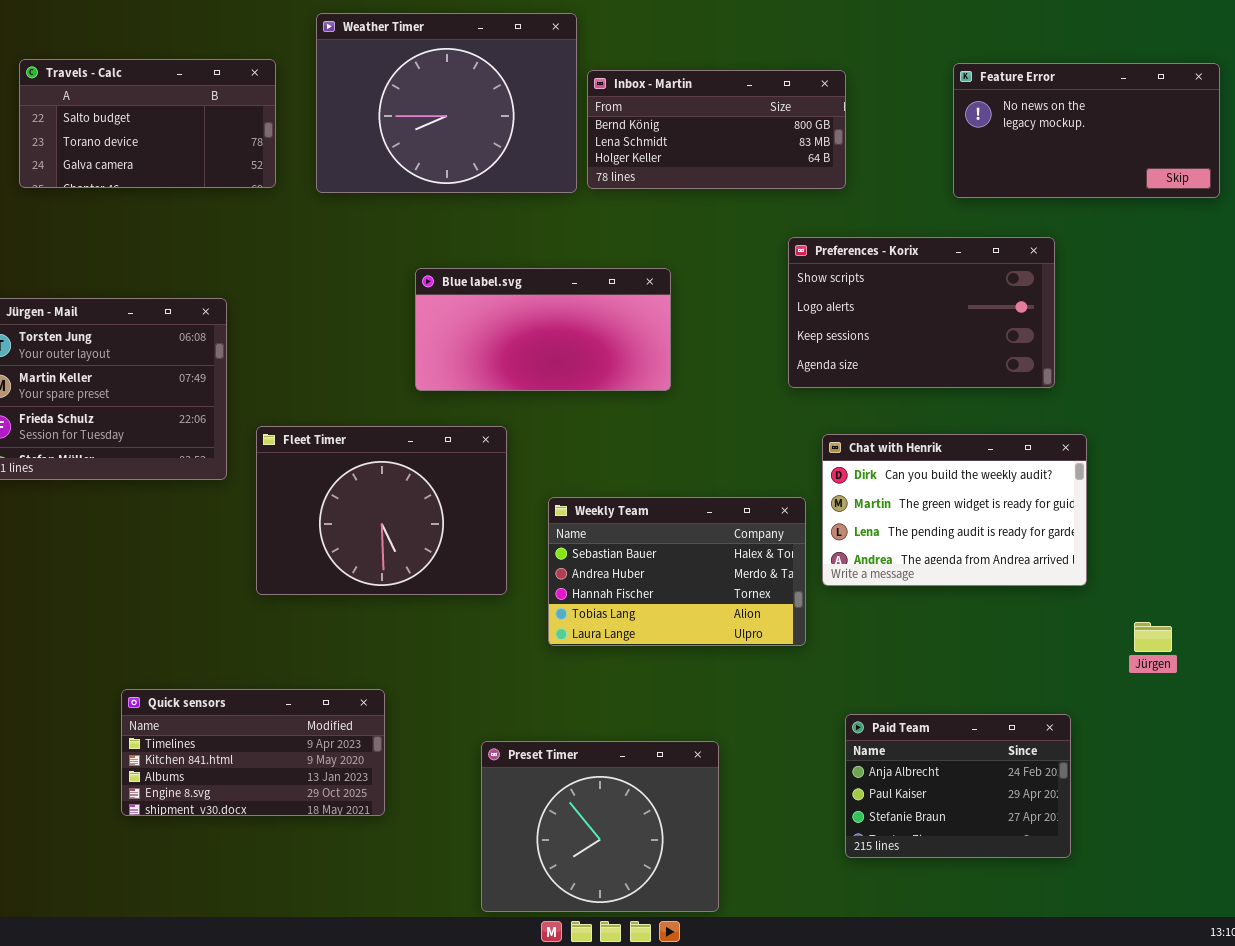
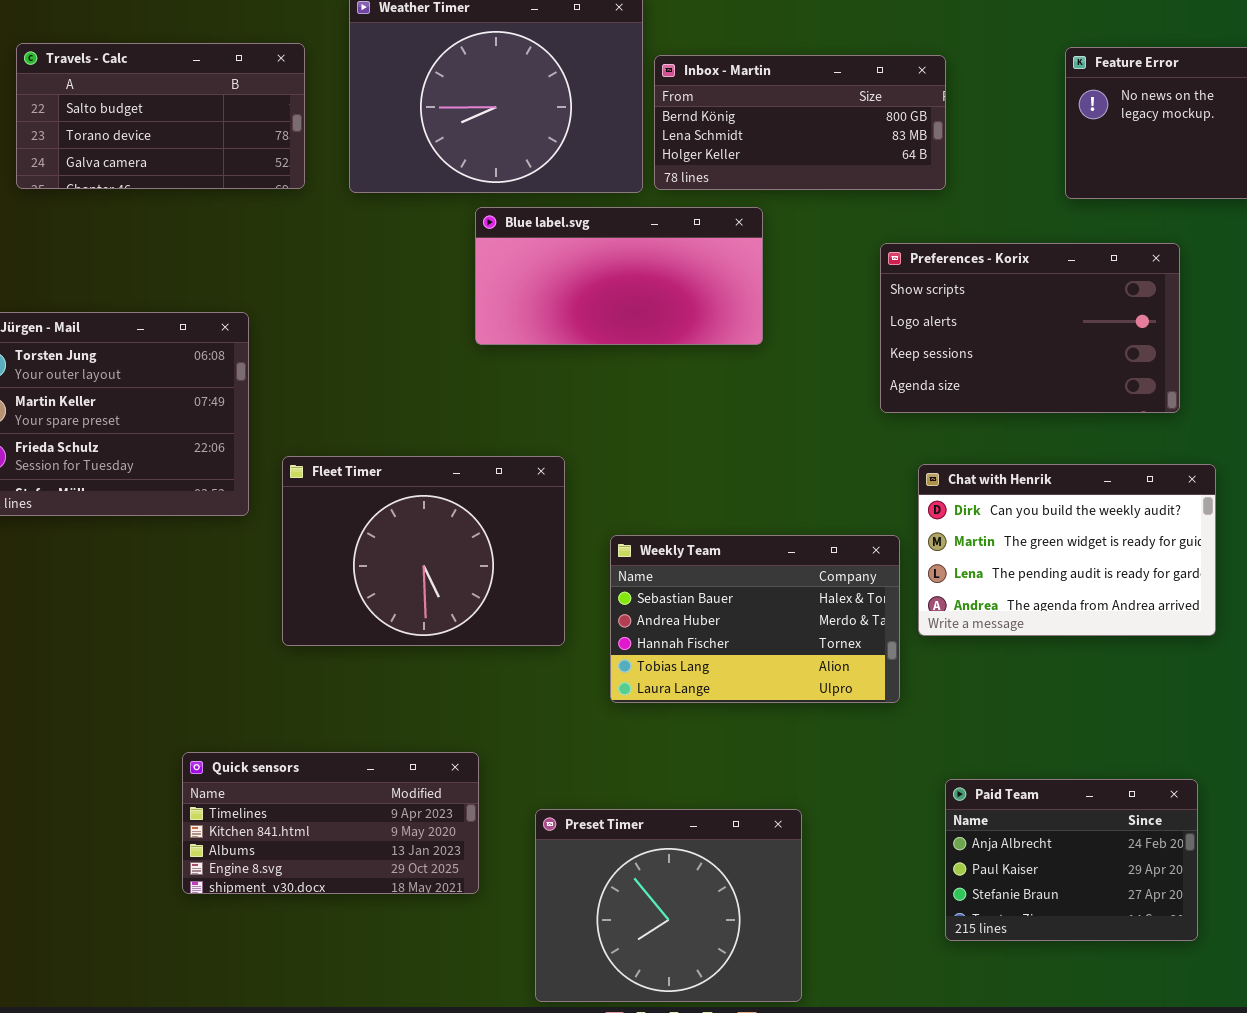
Blue label.svg: [415,268,671,391] -> [475,207,763,345], moved
Quick sensors: [121,689,385,816] -> [182,752,479,894], moved

